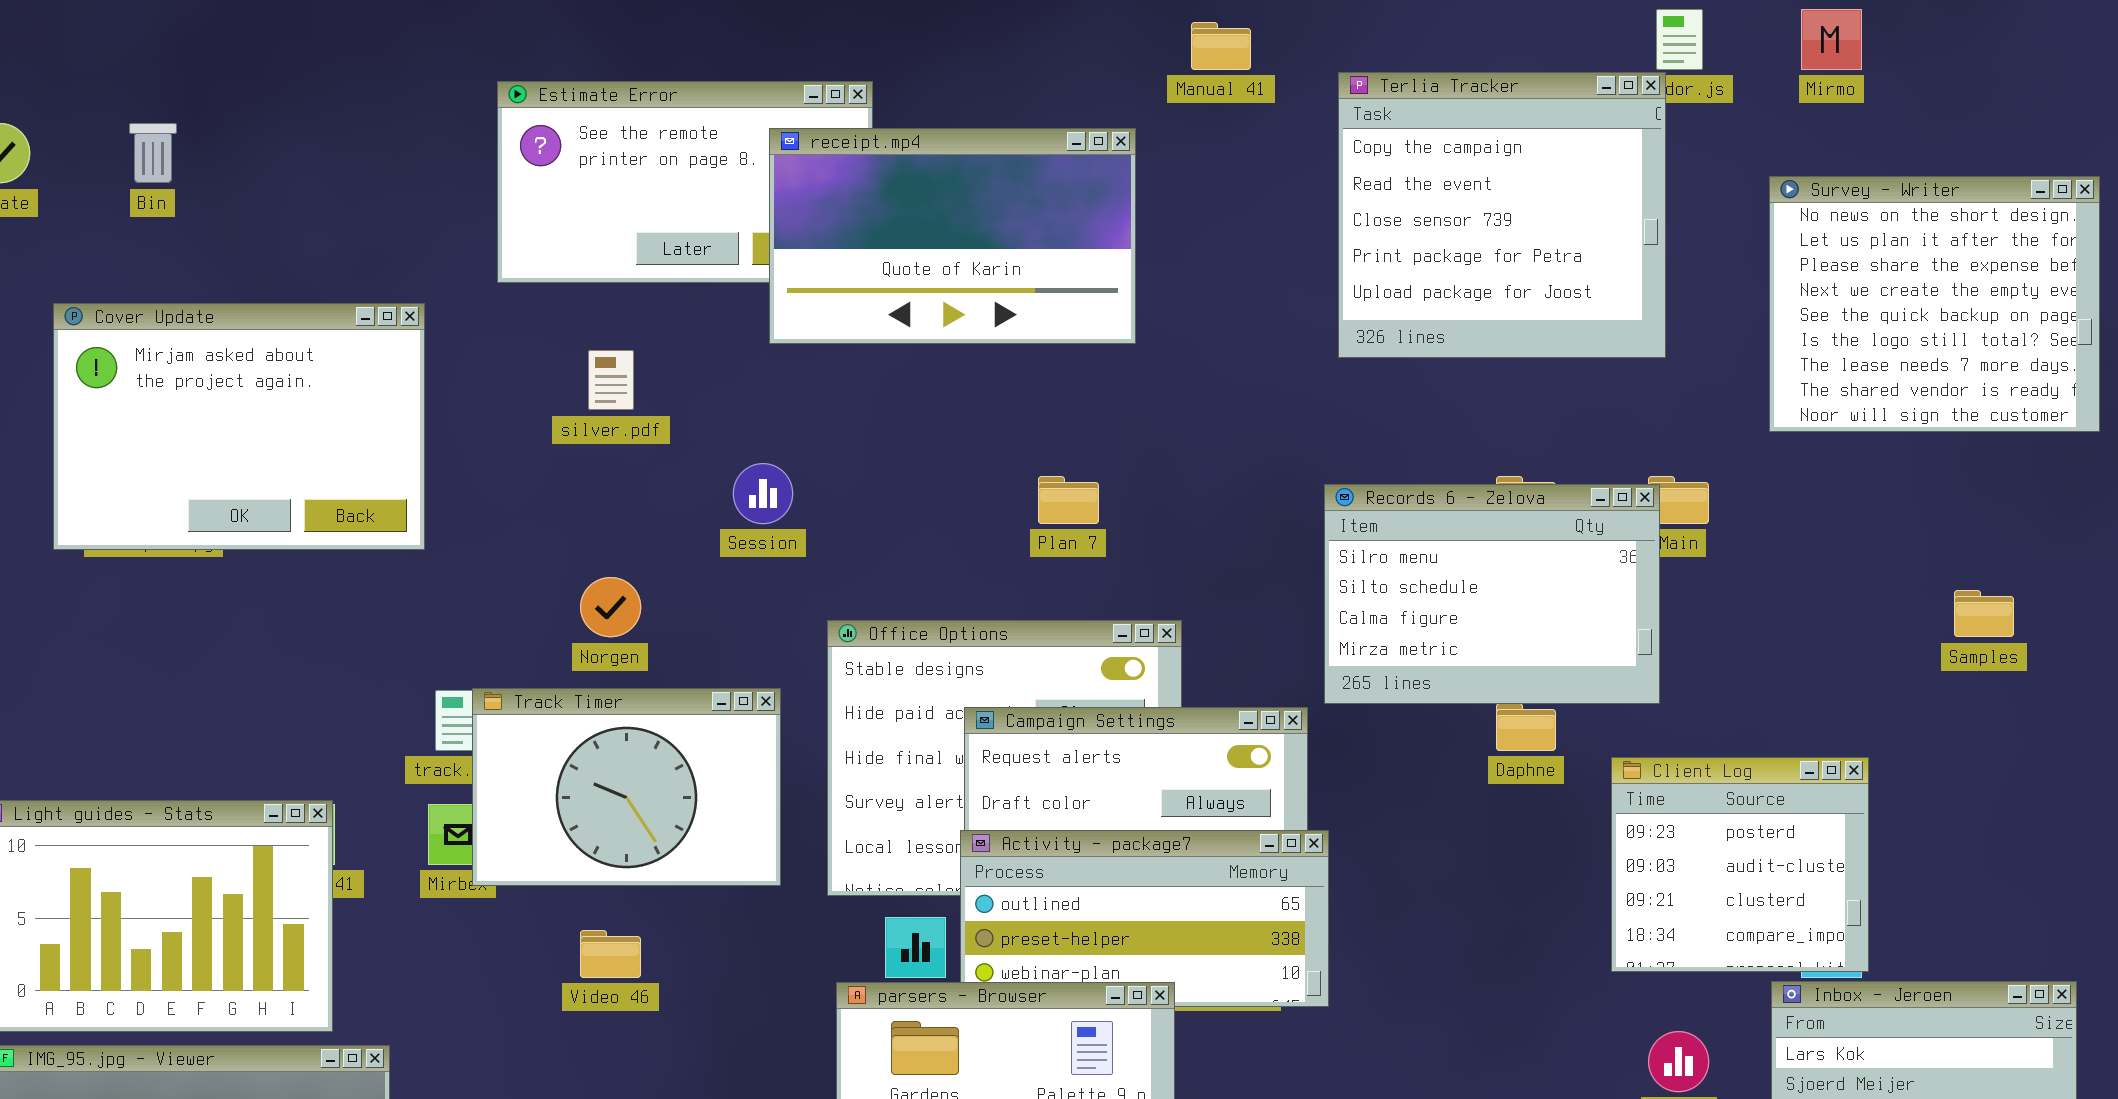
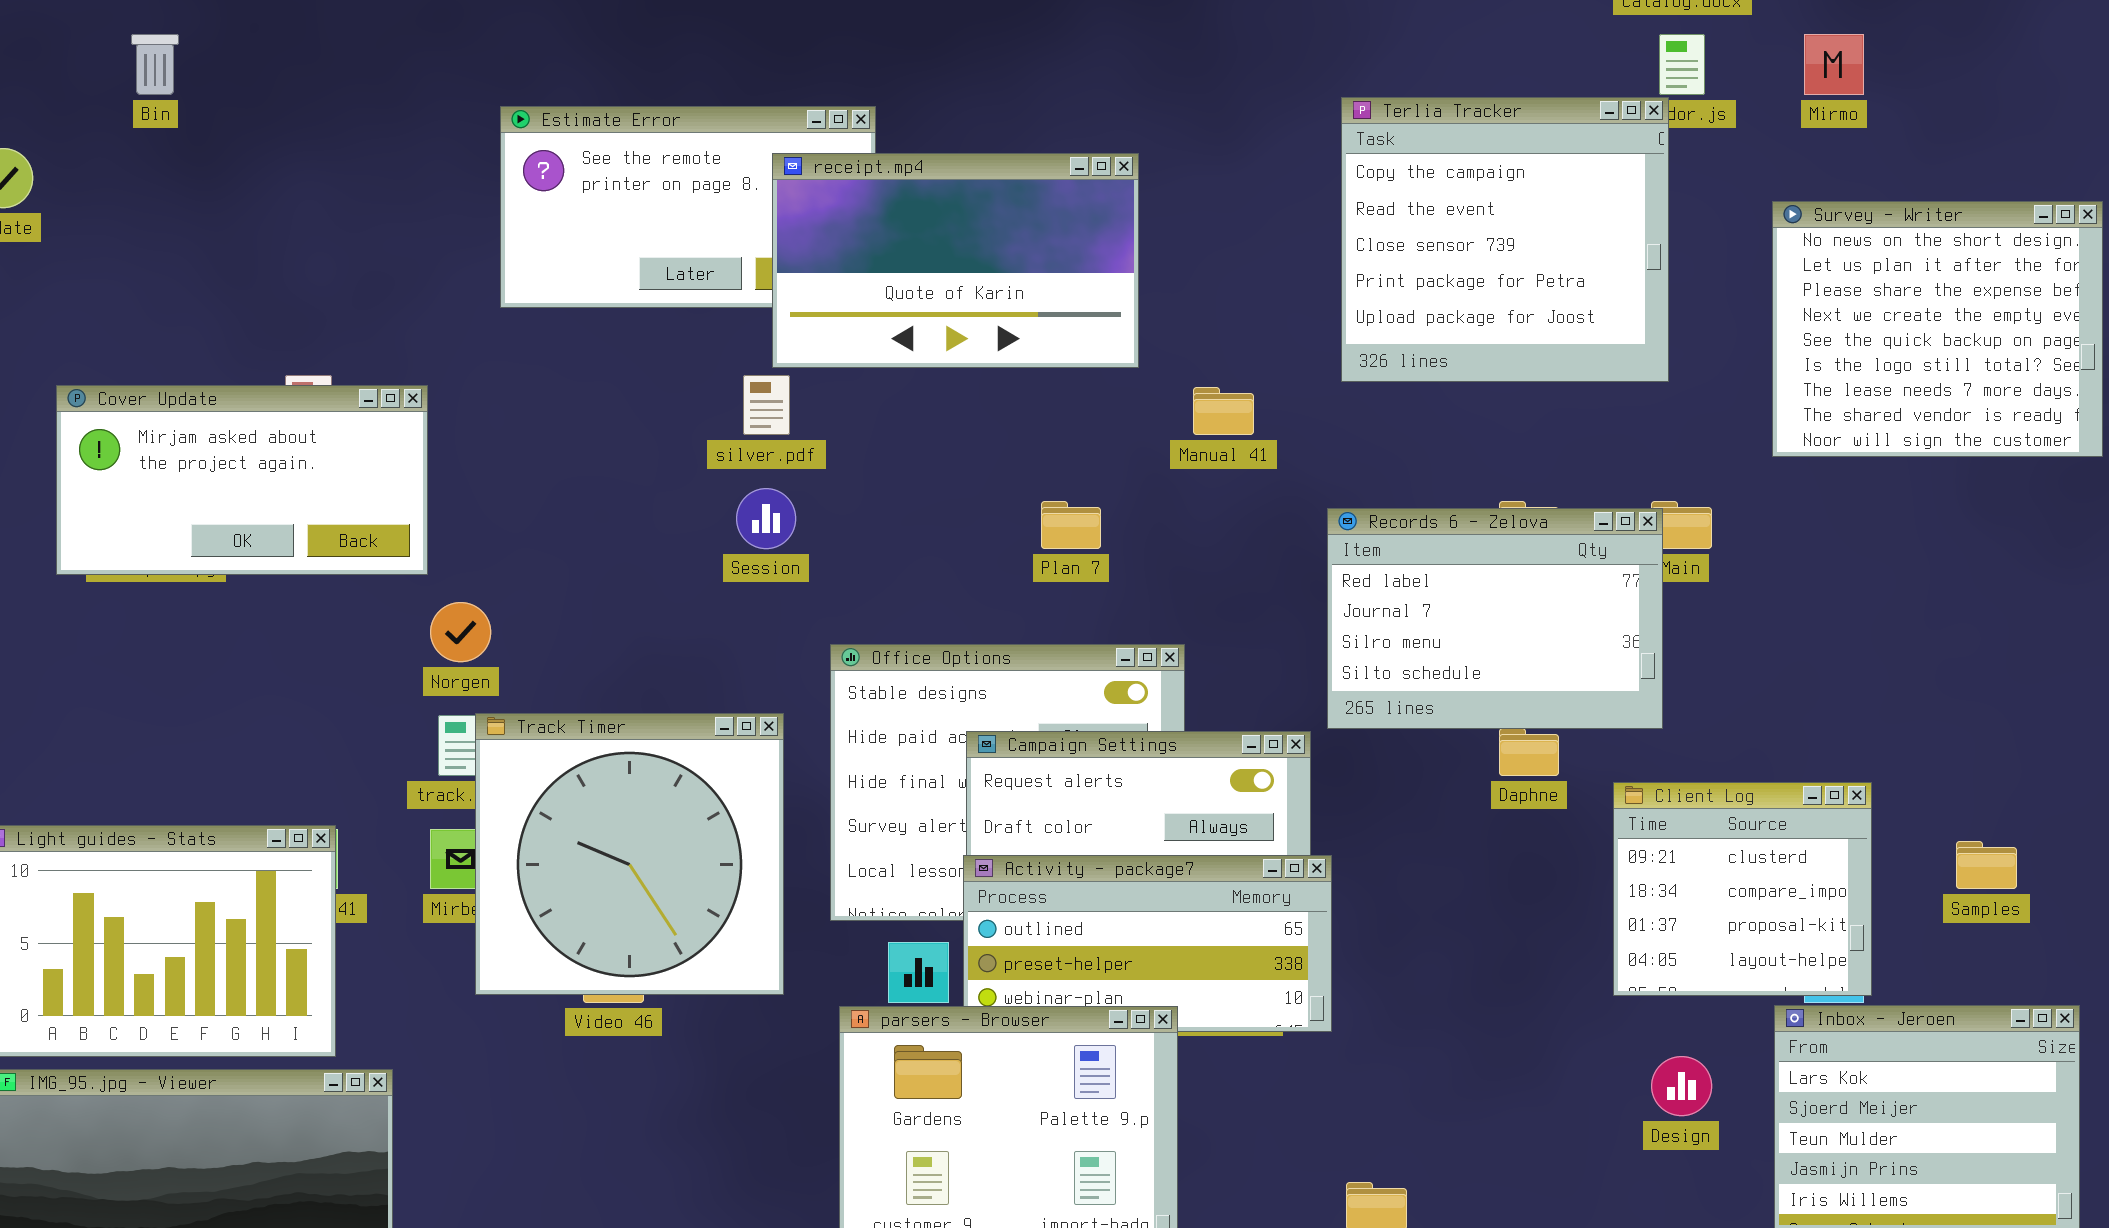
Manual 41: [1191,22,1251,70] -> [1193,387,1254,435], moved
Bin: [129,123,177,183] -> [131,34,179,95], moved
Cover Update: [53,303,425,550] -> [56,385,428,575], resized
silver.pdf: [588,350,634,410] -> [743,375,790,435], moved
Records 6 - Zelova: [1324,484,1660,704] -> [1327,508,1663,729], scrolled up 2 rows
Norgen: [580,577,641,637] -> [430,602,491,662], moved
Samples: [1954,590,2014,637] -> [1956,841,2017,889], moved
Track Timer: [472,688,781,886] -> [475,713,784,995], resized
Client Log: [1611,757,1869,972] -> [1613,782,1872,996], scrolled down 2 rows

